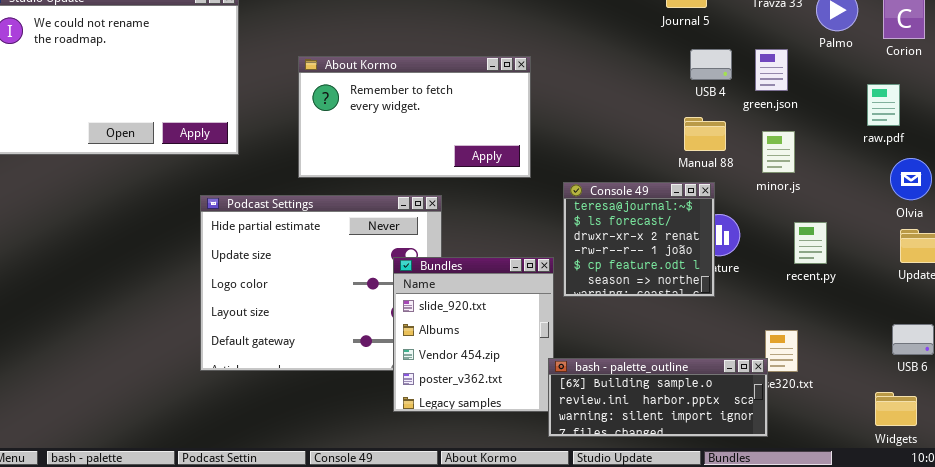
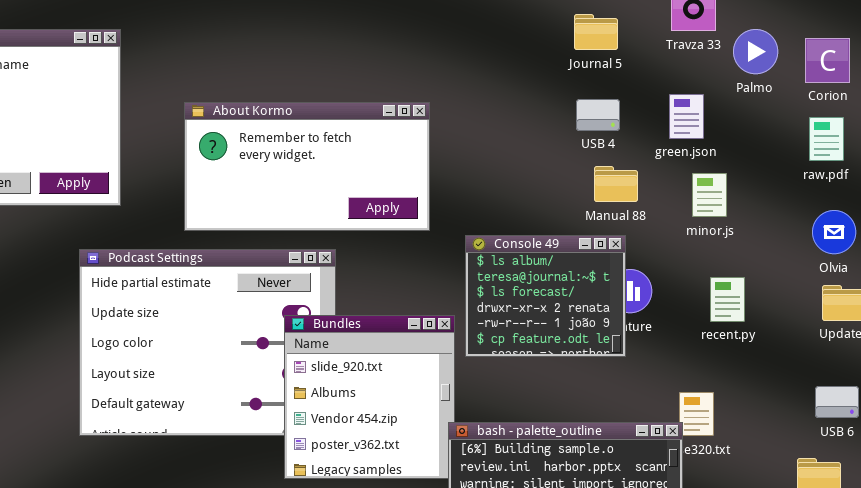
USB 4: [690,49,732,80] -> [576,99,620,131], moved
raw.pdf: [867,84,900,126] -> [809,117,844,161], moved
minor.js: [762,131,795,173] -> [692,173,727,217], moved
Console 49: [563,182,715,297] -> [465,235,626,357], scrolled up 1 row

